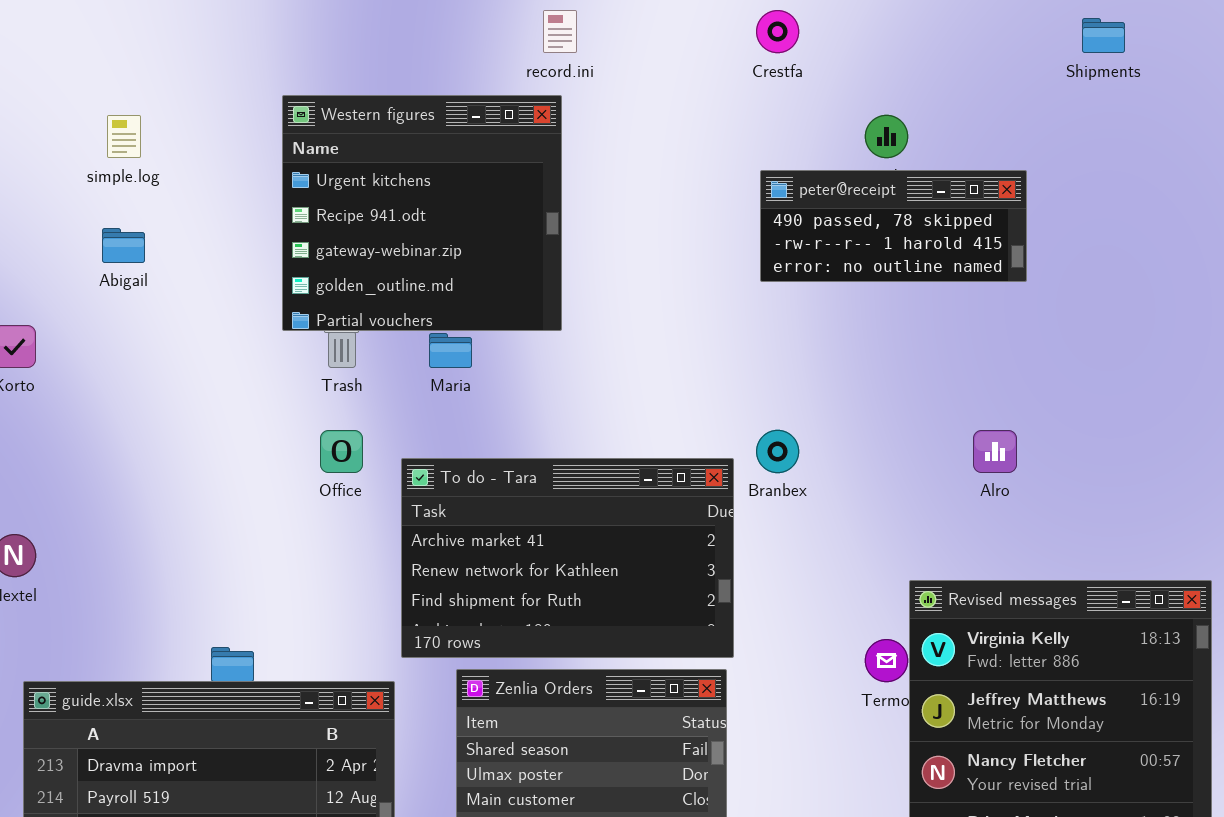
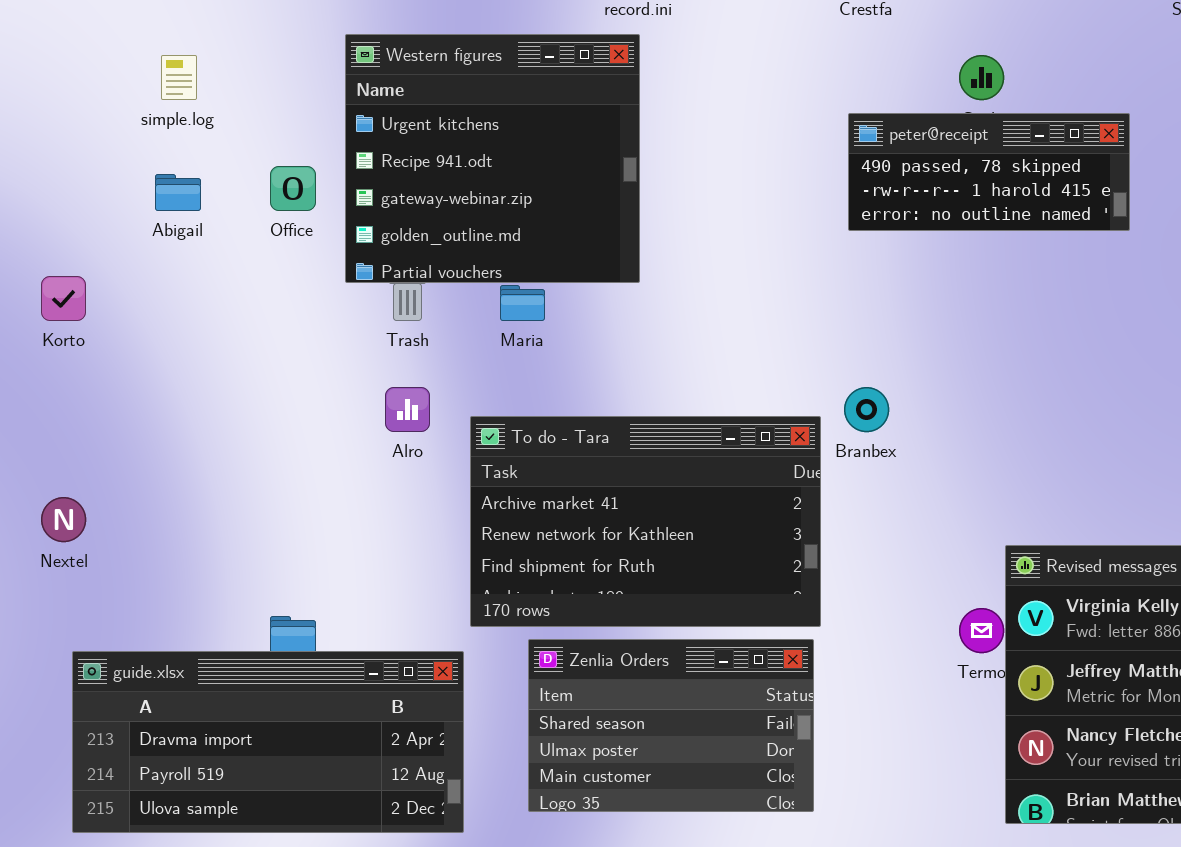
Office: [320,430,363,473] -> [270,166,316,211], moved
Alro: [973,430,1017,473] -> [385,387,430,432], moved

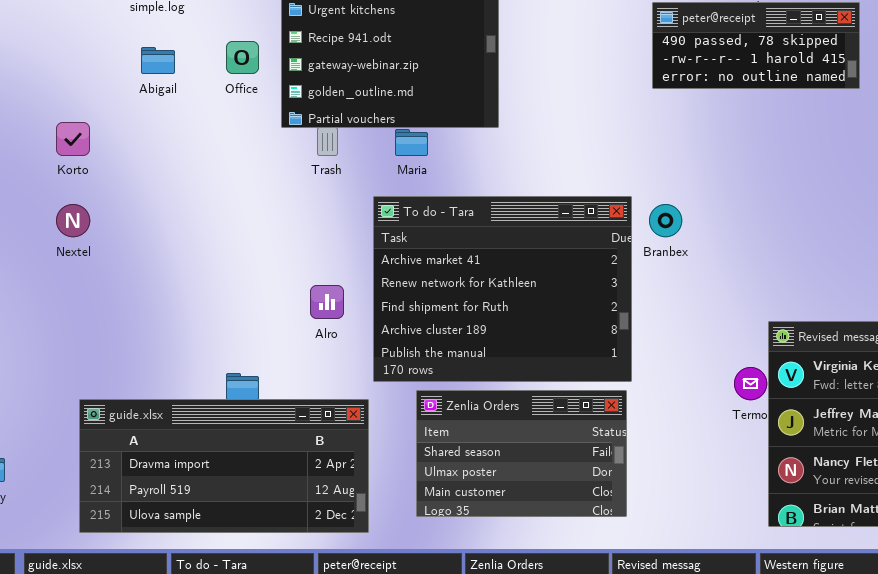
Alro: [385,387,430,432] -> [310,285,344,319], moved
To do - Tara: [470,416,821,627] -> [373,196,632,382], resized
Nextel: [41,497,86,542] -> [56,204,90,237], moved

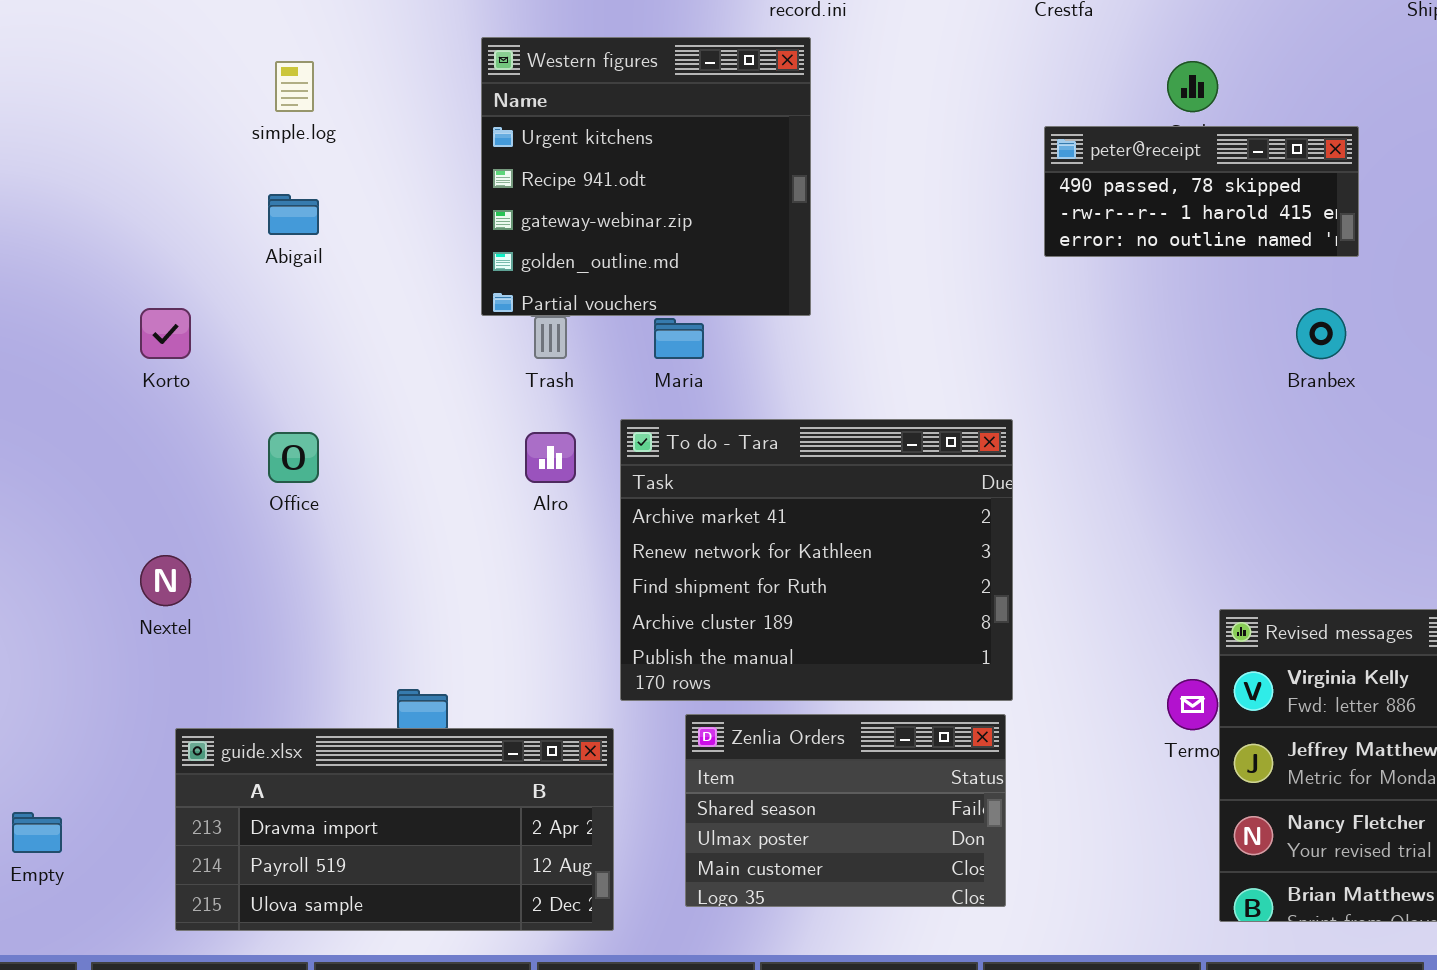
Office: [226,41,259,74] -> [268,432,319,483], moved
Nextel: [56,204,90,237] -> [140,555,191,606], moved
Branbex: [649,204,682,237] -> [1296,308,1346,359], moved
Alro: [310,285,344,319] -> [525,432,576,483], moved

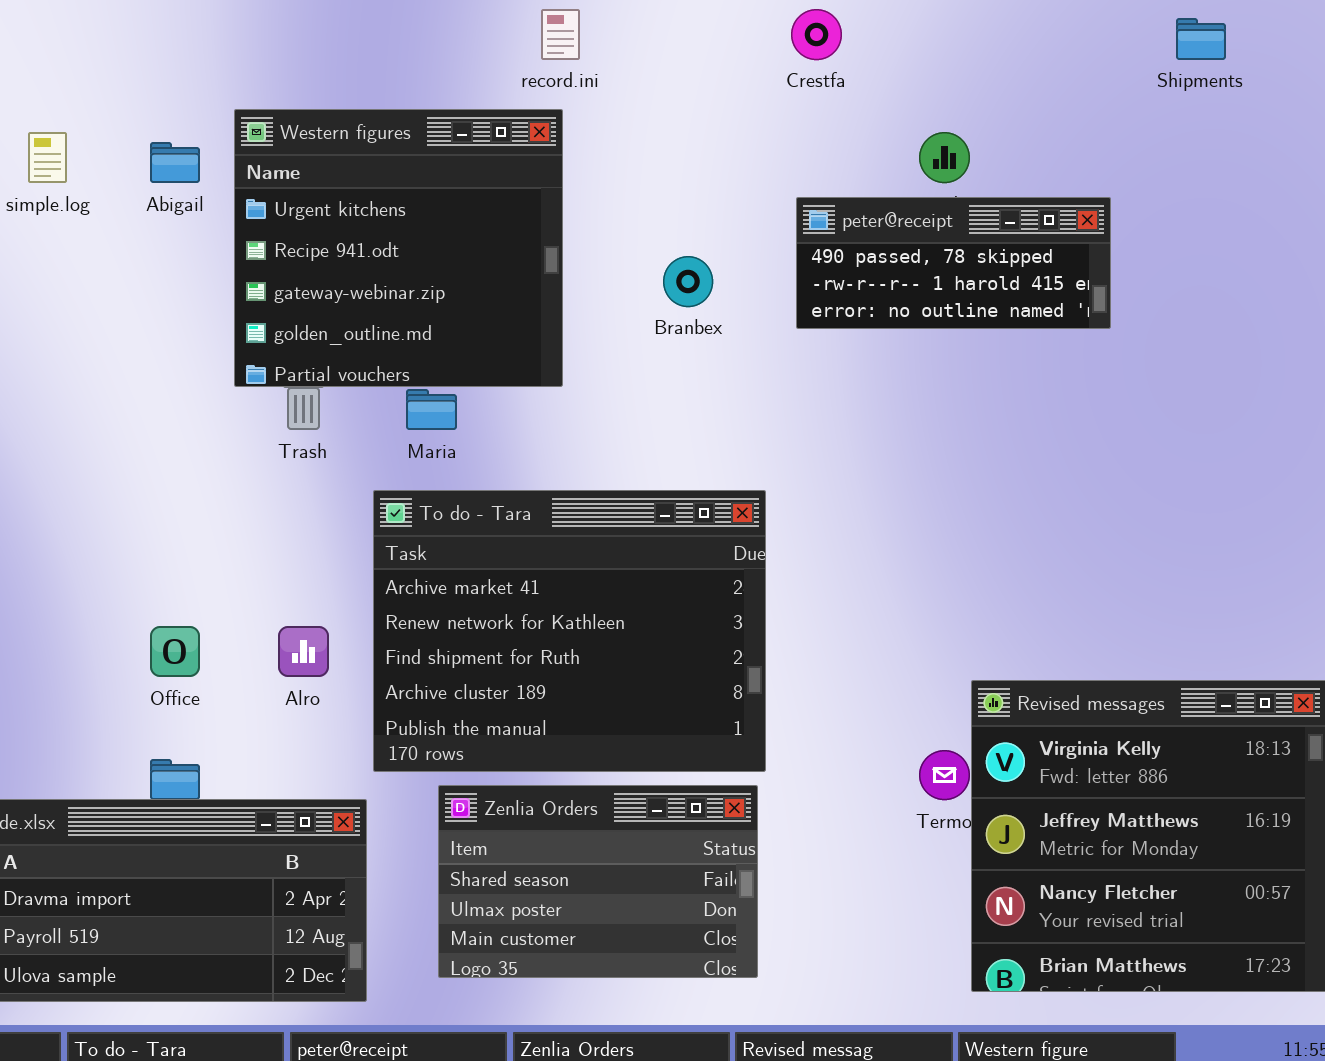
Abigail: [268,194,319,235] -> [150,142,200,183], moved
Branbex: [1296,308,1346,359] -> [663,256,713,307], moved
Office: [268,432,319,483] -> [150,626,200,677], moved
Alro: [525,432,576,483] -> [278,626,329,677], moved

